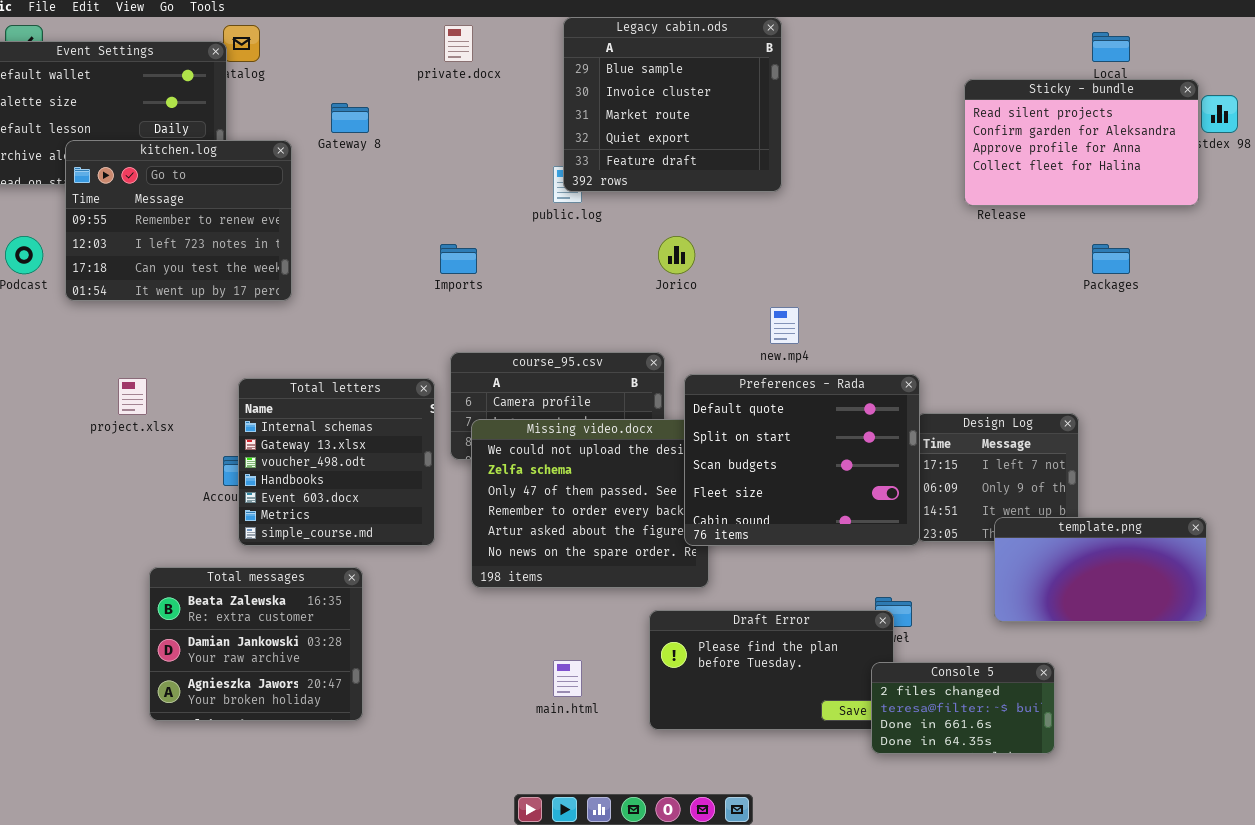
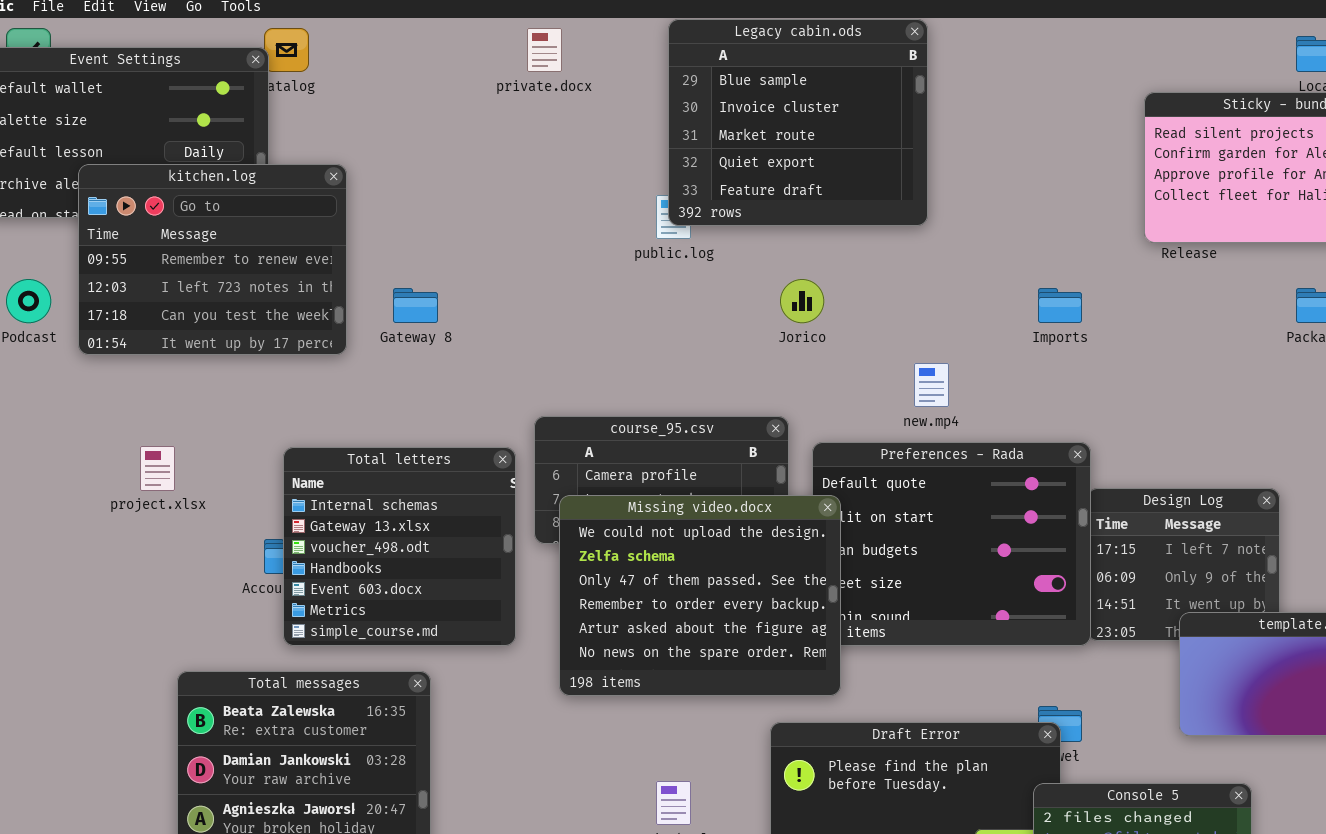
Gateway 8: [331,103,369,133] -> [393,288,438,323], moved
Imports: [440,244,477,274] -> [1038,288,1082,323], moved
Missing video.docx: [471,419,709,588] -> [559,495,841,696], raised

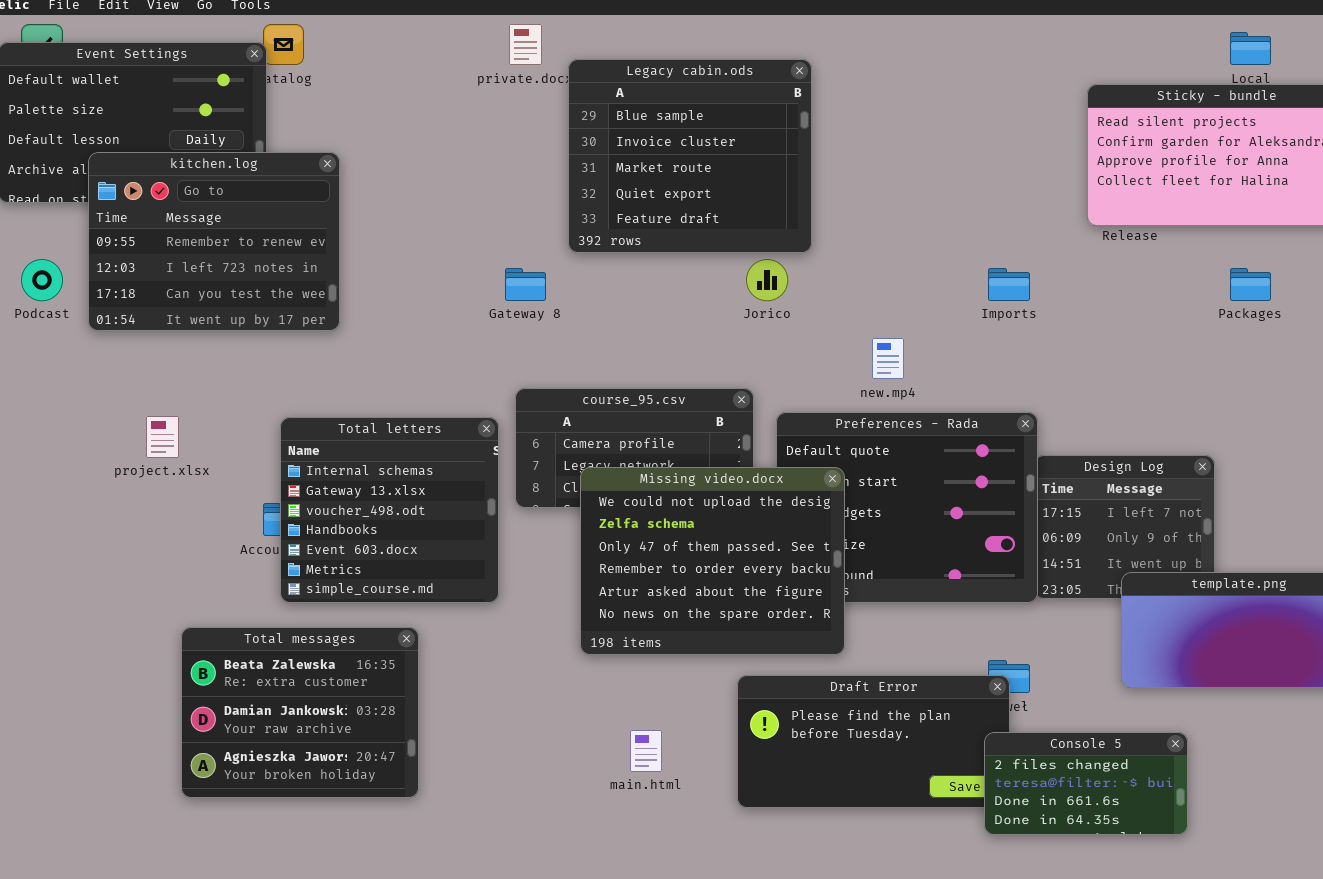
Legacy cabin.ods: [668,19,928,226] -> [568,59,812,253], moved
Gateway 8: [393,288,438,323] -> [505,268,546,301], moved
Missing video.docx: [559,495,841,696] -> [580,467,845,655], moved

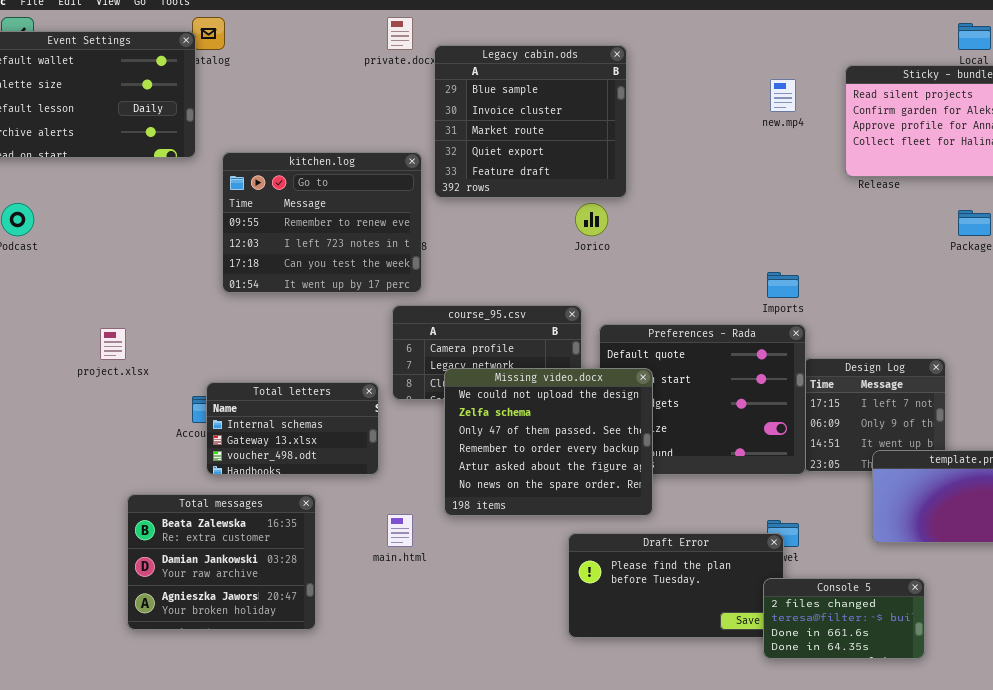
kitchen.log: [88,152,340,331] -> [222,152,422,293], moved
Imports: [988,268,1030,301] -> [767,272,799,298], moved
new.mp4: [872,338,904,379] -> [770,79,796,112], moved
Total letters: [280,417,499,603] -> [206,382,379,475], resized
main.html: [630,730,662,772] -> [387,514,413,547], moved

